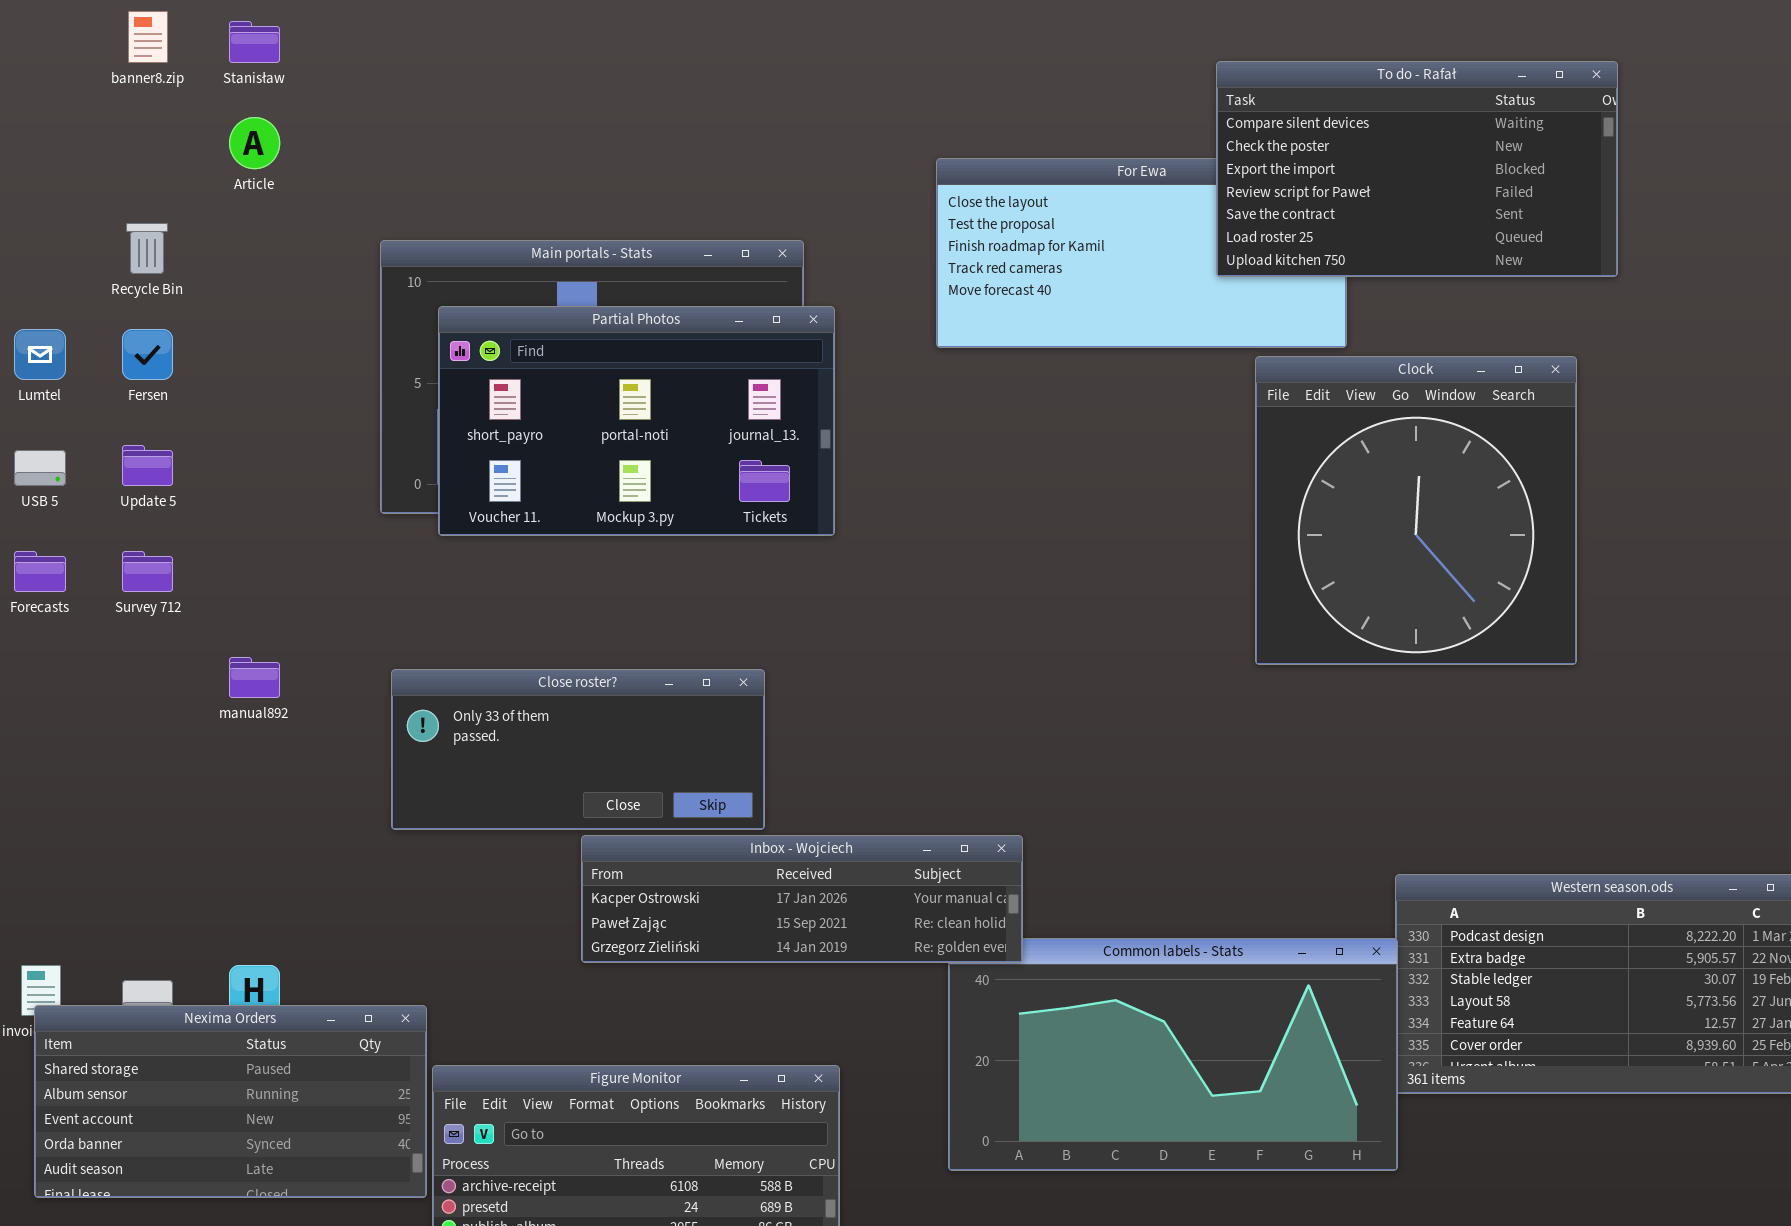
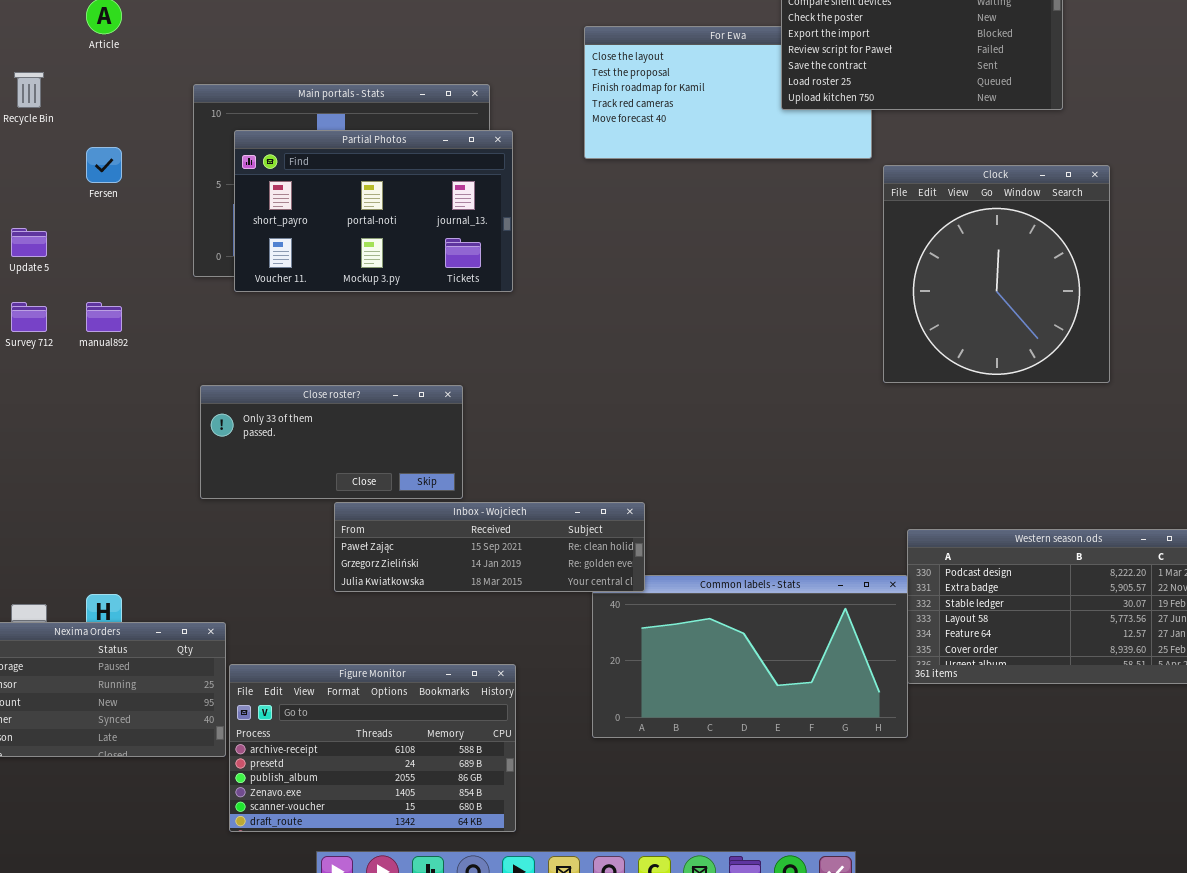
Fersen: [122,329,173,380] -> [86,147,122,183], moved
Clock: [1255,356,1577,665] -> [883,165,1110,383], moved
manual892: [229,657,280,698] -> [86,302,122,332], moved
Inbox - Wojciech: [581,835,1023,963] -> [334,502,645,592], scrolled down 1 row

